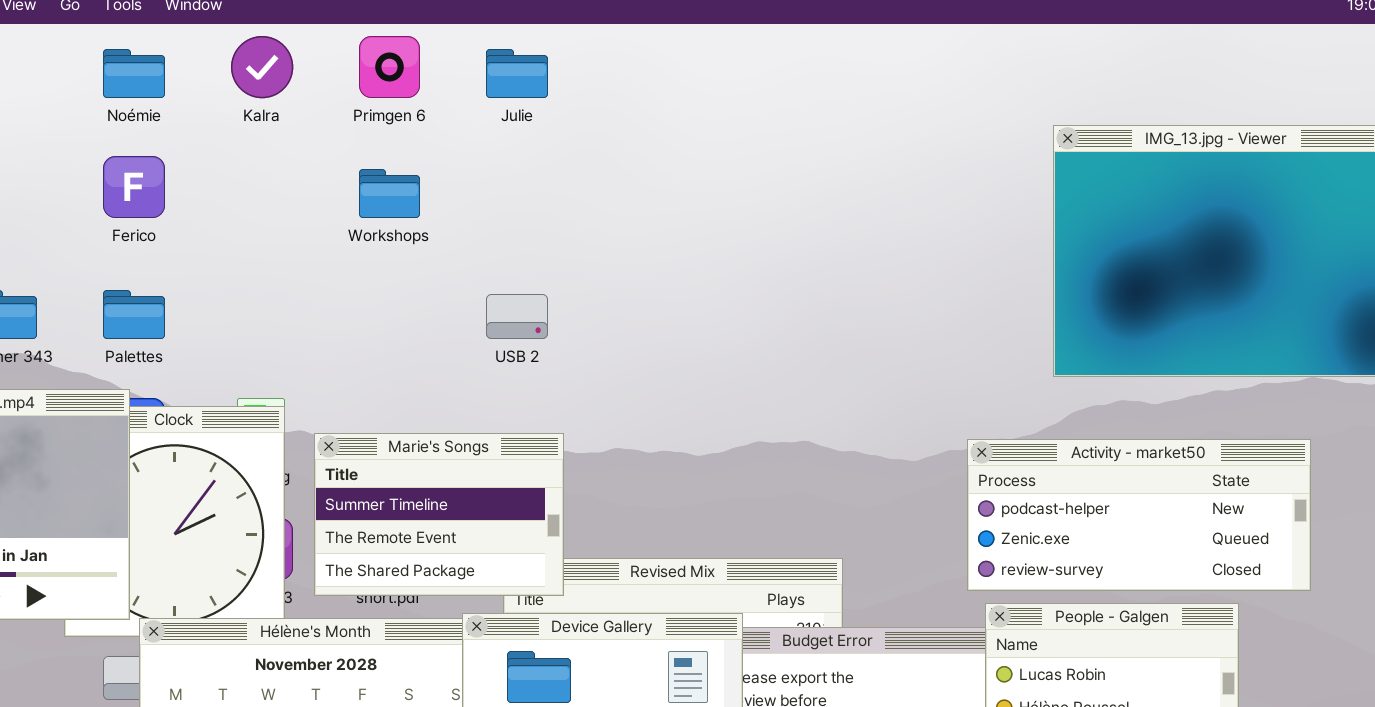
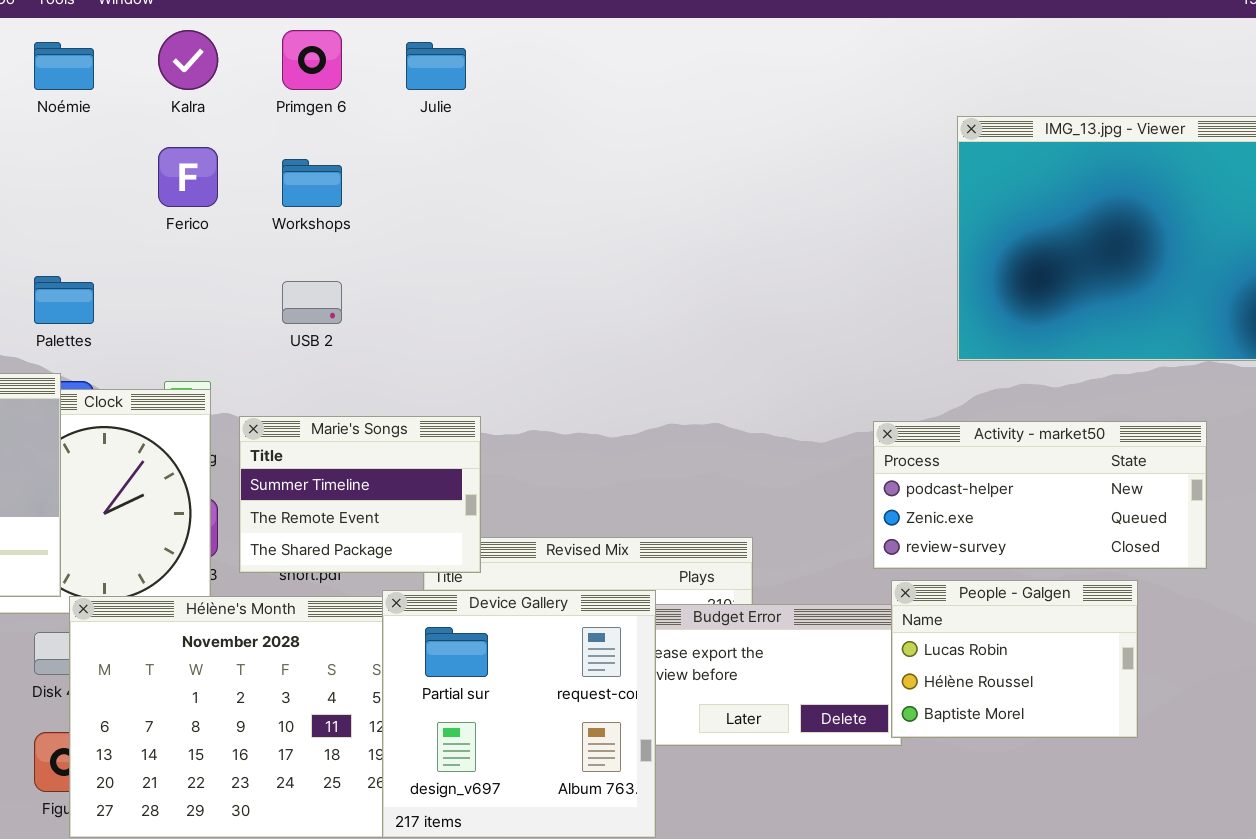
Ferico: [103,156,165,218] -> [158,147,218,207], moved
USB 2: [486,294,548,339] -> [282,281,342,324], moved

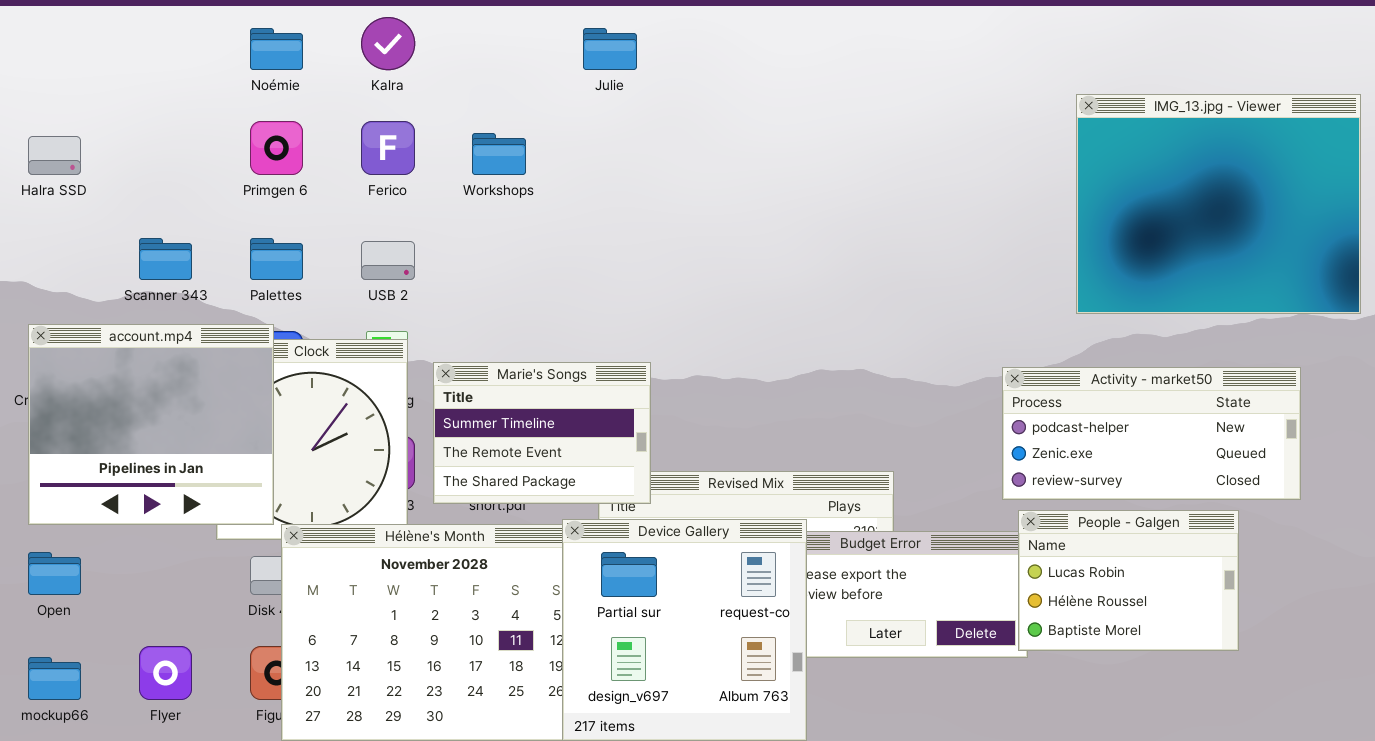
Primgen 6: [282,30,342,90] -> [250,121,303,175], moved
USB 2: [282,281,342,324] -> [361,241,415,280], moved

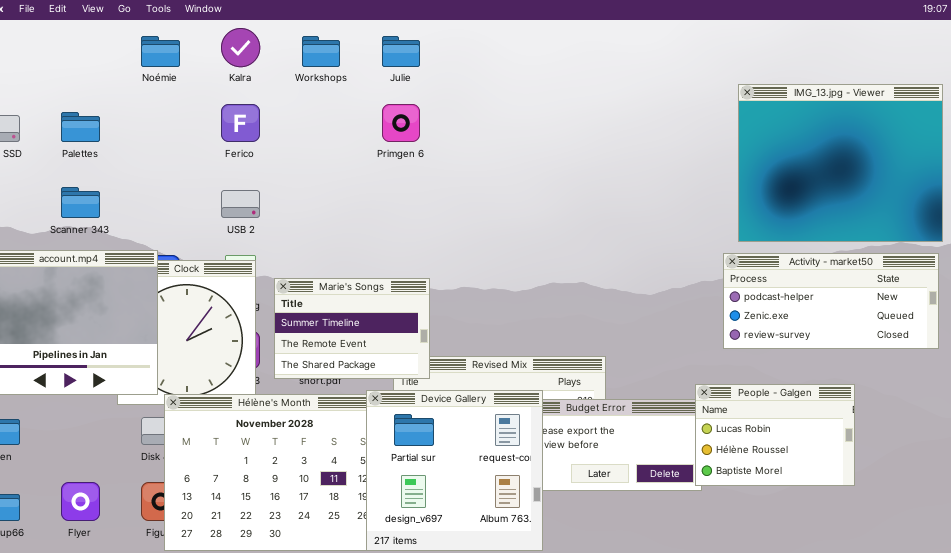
Primgen 6: [250,121,303,175] -> [382,104,420,142], moved
Workshops: [472,133,526,175] -> [302,36,340,67], moved
Palettes: [250,238,303,280] -> [61,112,100,142], moved
Activity - market50: [1002,367,1301,500] -> [723,253,939,349], moved

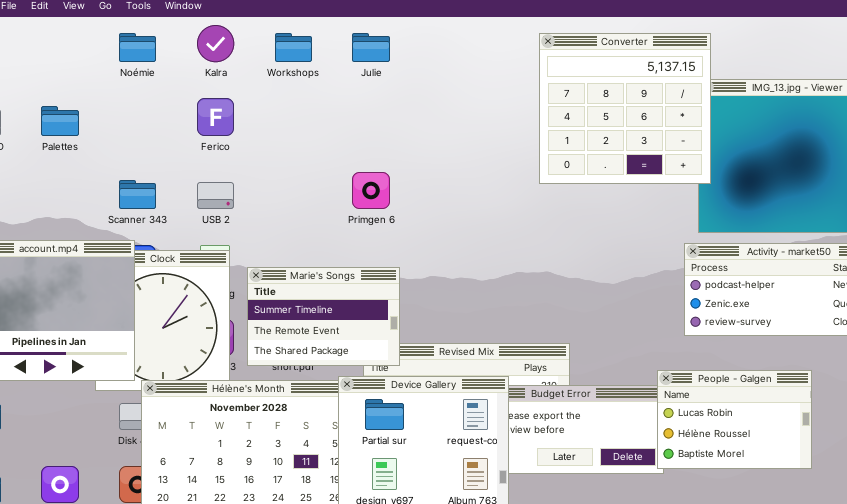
Converter: none -> [539,33,711,184], opened
Primgen 6: [382,104,420,142] -> [352,172,390,209], moved
Scanner 343: [61,187,100,218] -> [119,180,156,209], moved

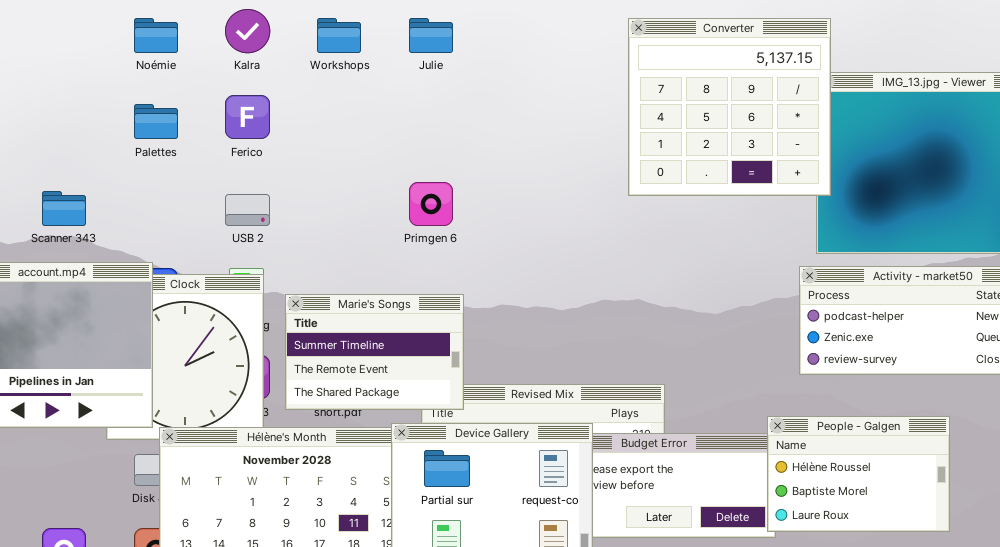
Palettes: [41,106,79,136] -> [134,104,178,139], moved
Scanner 343: [119,180,156,209] -> [42,191,86,226], moved
People - Galgen: [657,370,812,469] -> [767,416,950,532], scrolled down 1 row

